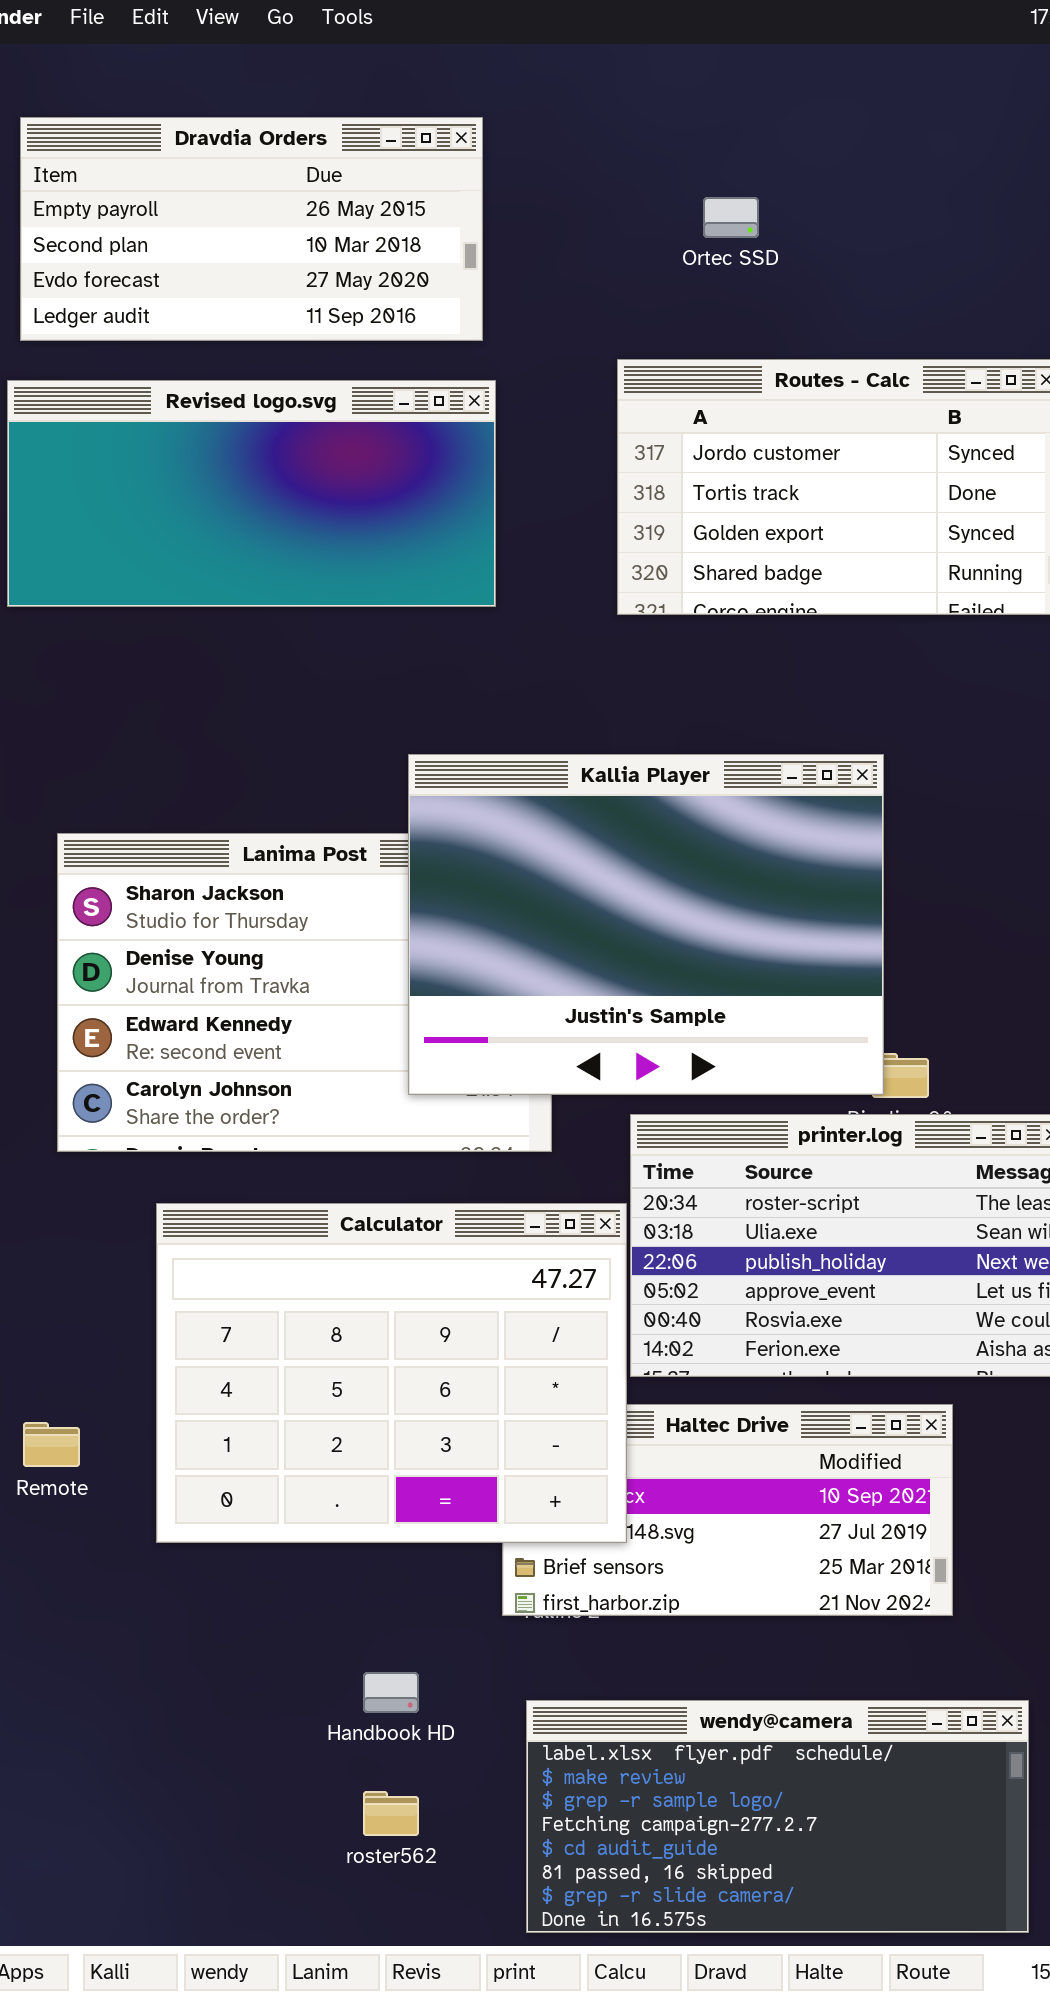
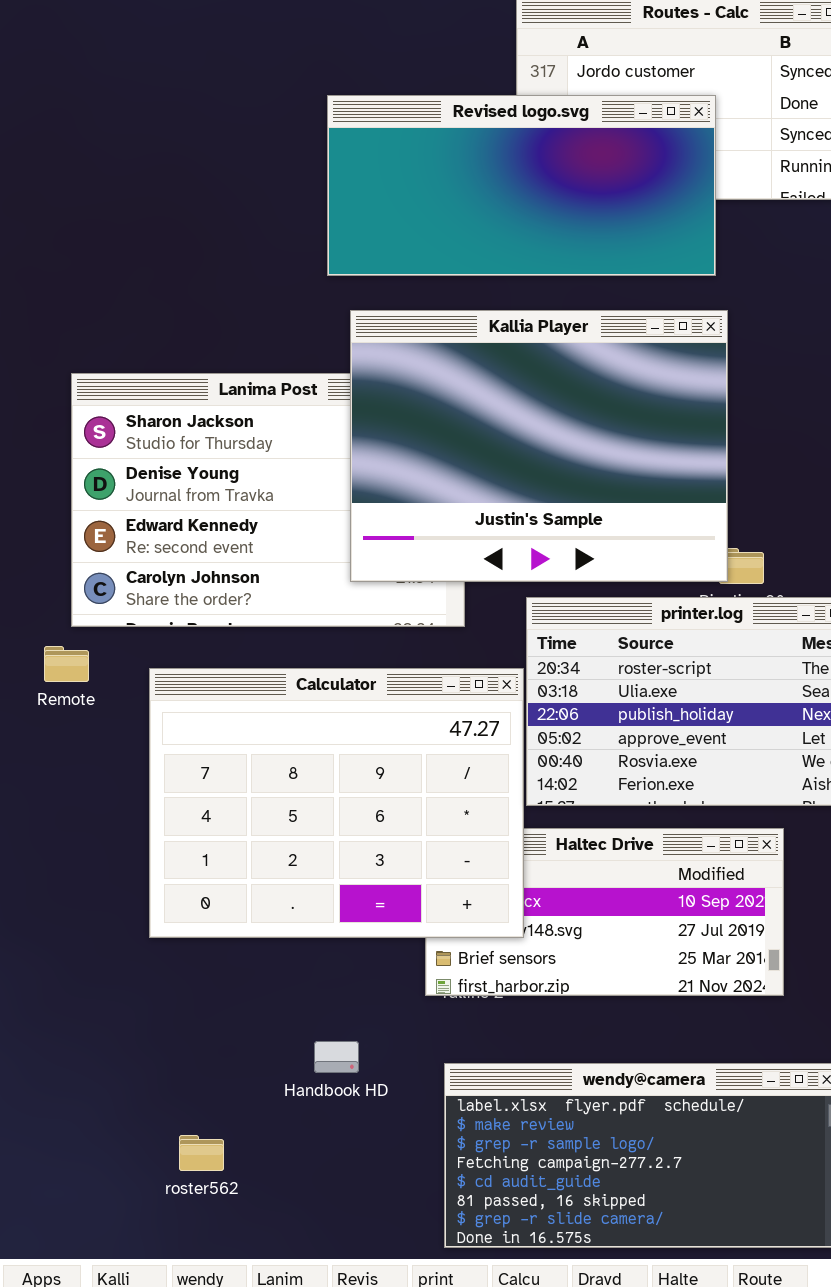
Revised logo.svg: [7,380,496,607] -> [327,95,716,276], moved
Remote: [23,1422,80,1467] -> [44,646,89,682], moved
roster562: [363,1791,419,1836] -> [179,1135,224,1171], moved

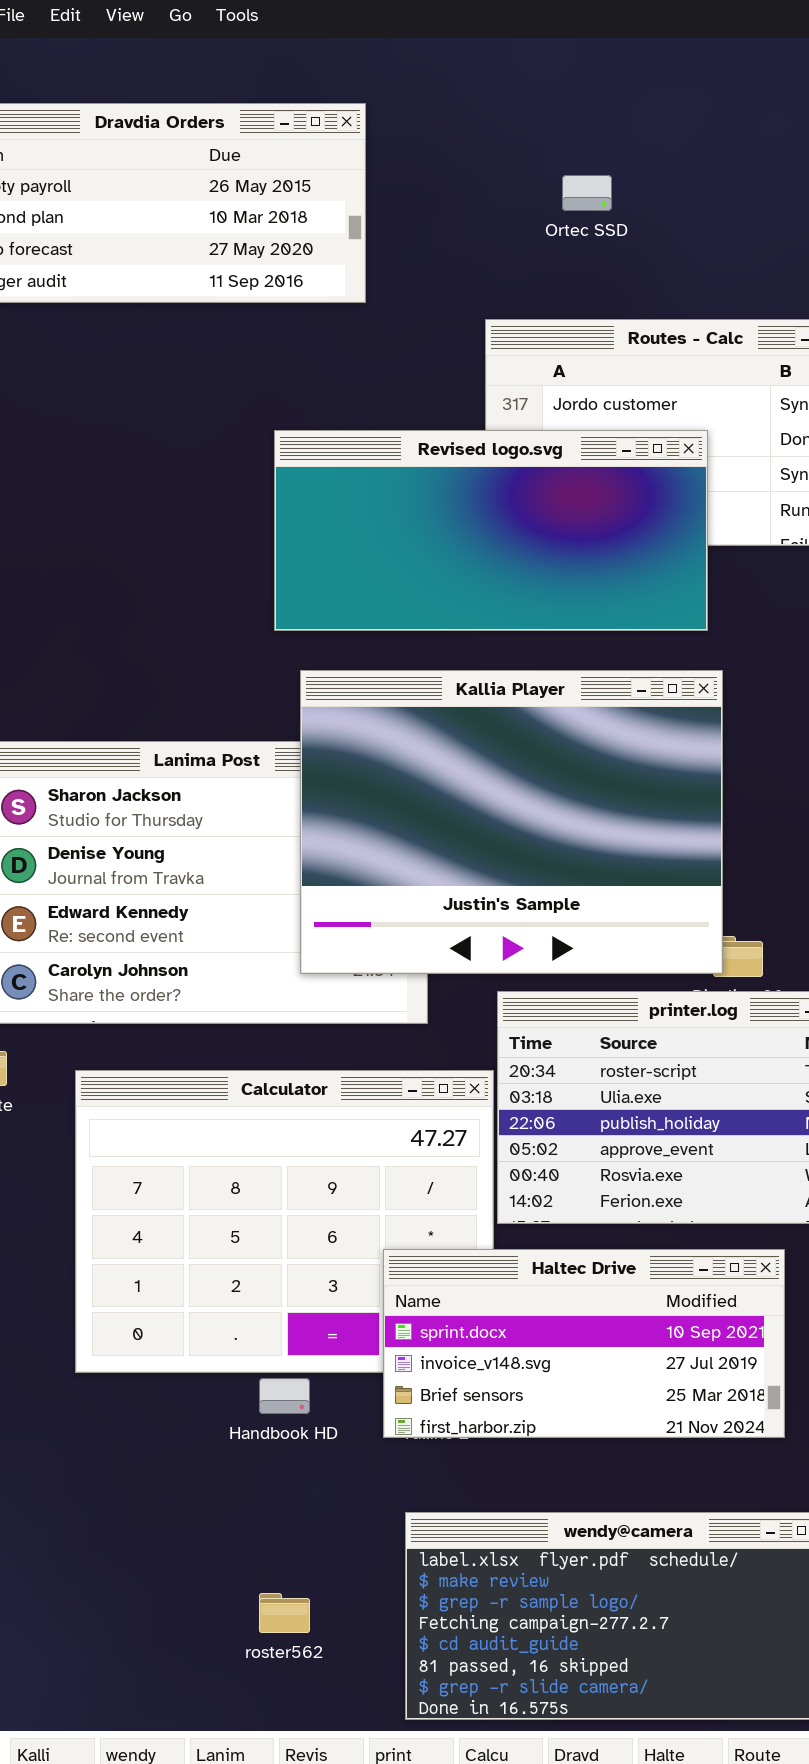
Haltec Drive: [425,828,784,996] -> [383,1249,785,1438], raised
Handbook HD: [314,1041,359,1073] -> [259,1378,310,1414], moved
roster562: [179,1135,224,1171] -> [259,1593,310,1633], moved

